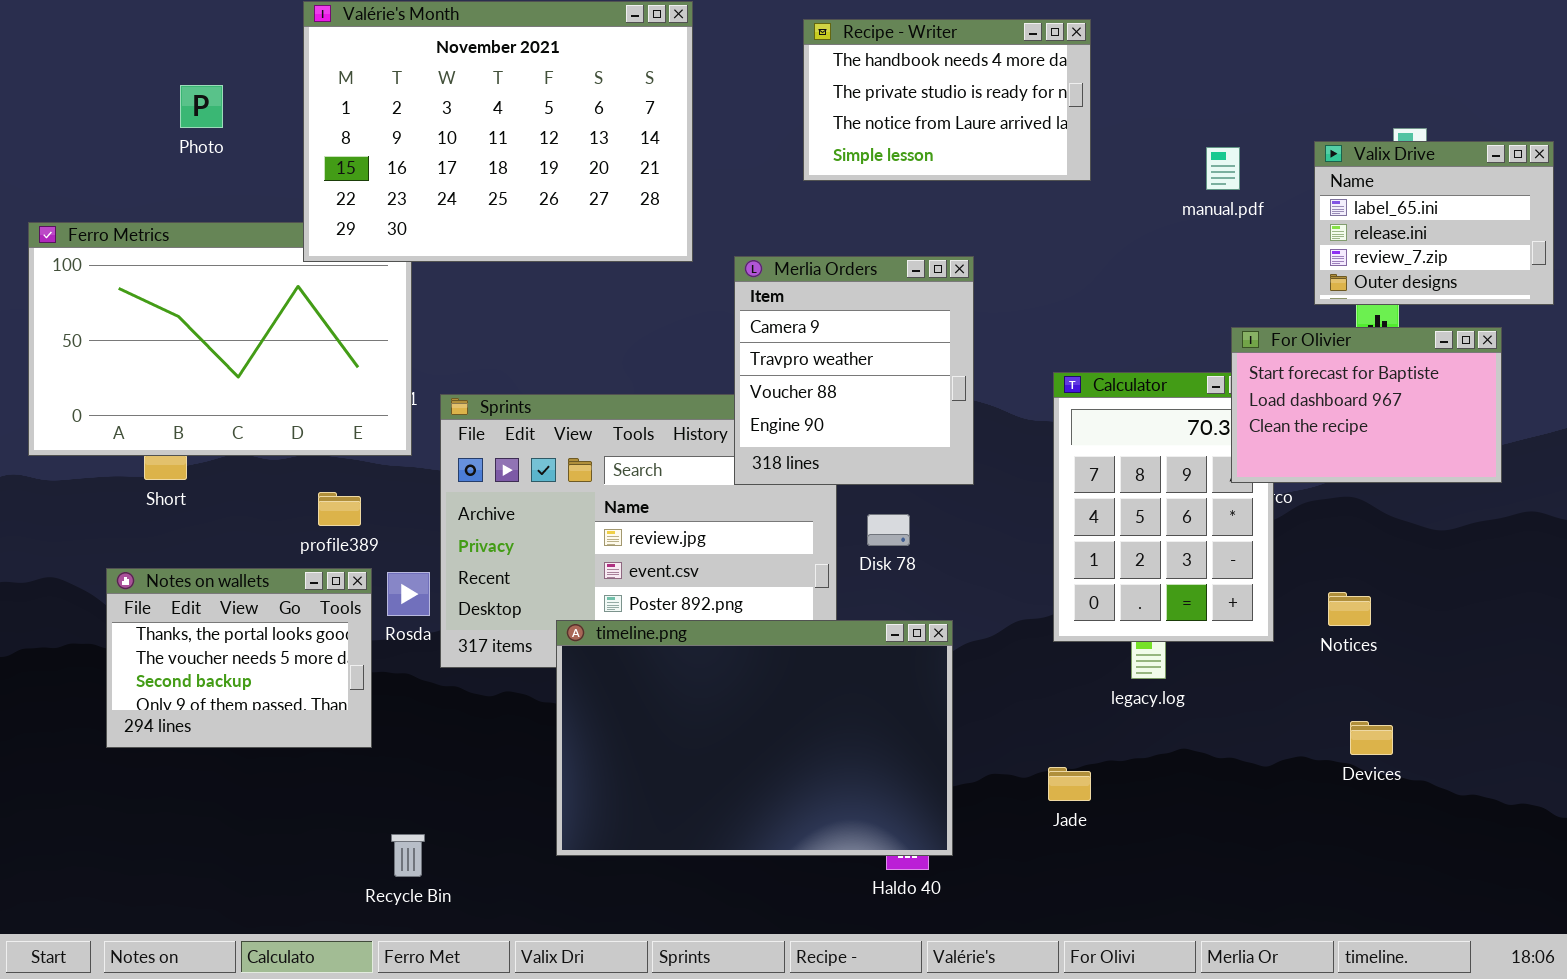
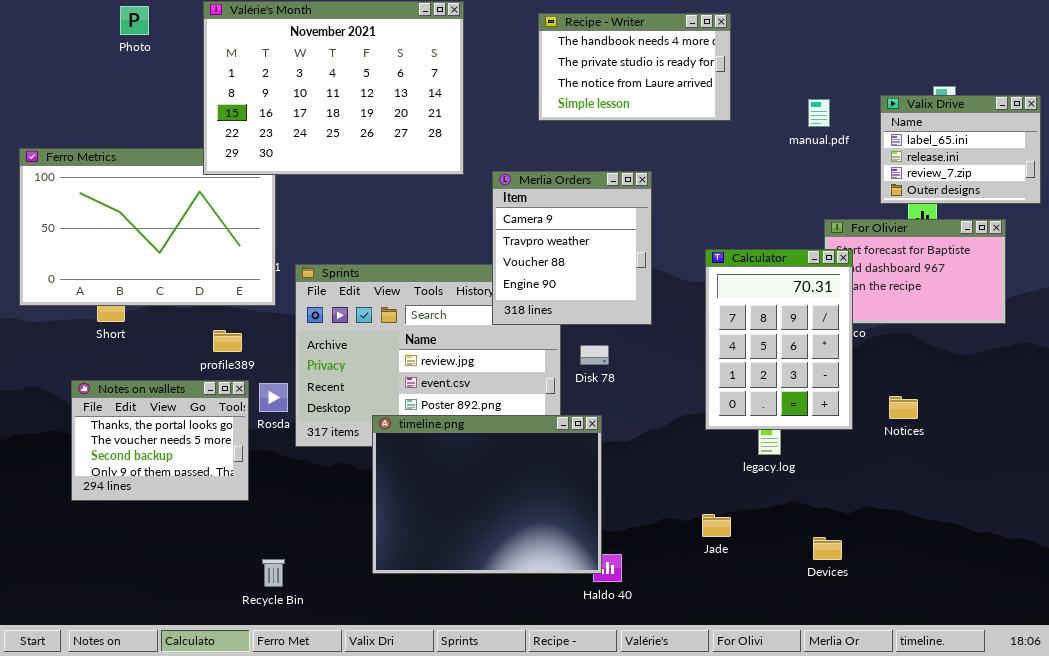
Photo: [180,85,223,128] -> [120,6,149,35], moved
Calculator: [1053,372,1274,642] -> [705,249,853,430], raised
timeline.png: [556,620,953,856] -> [372,415,602,574], resized
Devices: [1350,721,1393,755] -> [813,537,842,560], moved

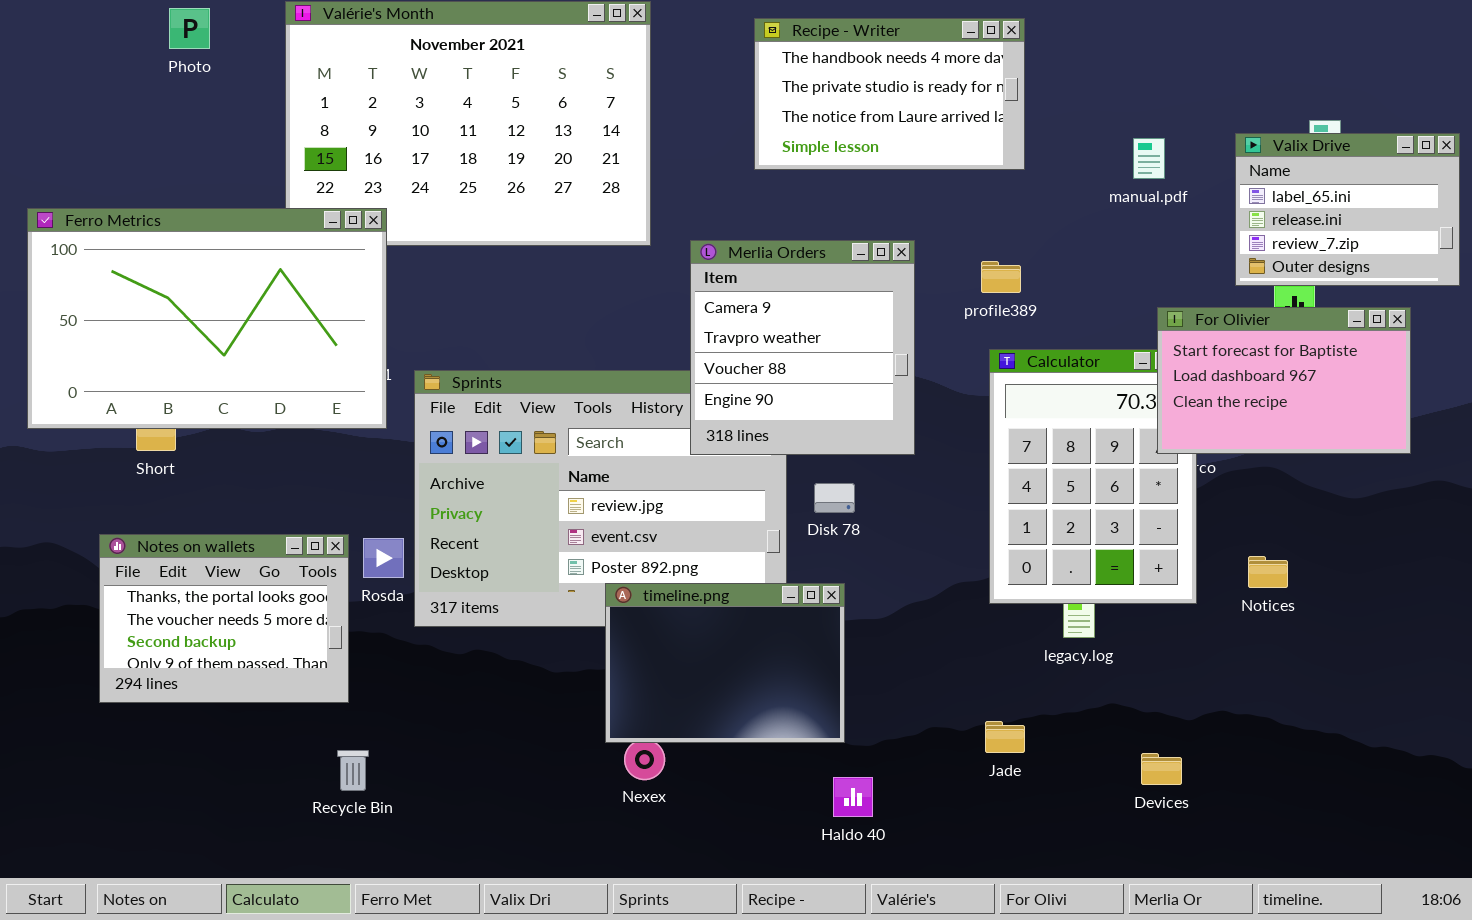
Ferro Metrics: [19,148,276,306] -> [27,208,387,429], raised
For Olivier: [824,219,1006,324] -> [1157,307,1411,454], raised
profile389: [213,330,242,352] -> [981,261,1021,293], moved
timeline.png: [372,415,602,574] -> [605,583,845,743], resized
Recycle Bin: [262,559,285,587] -> [337,750,369,791], moved

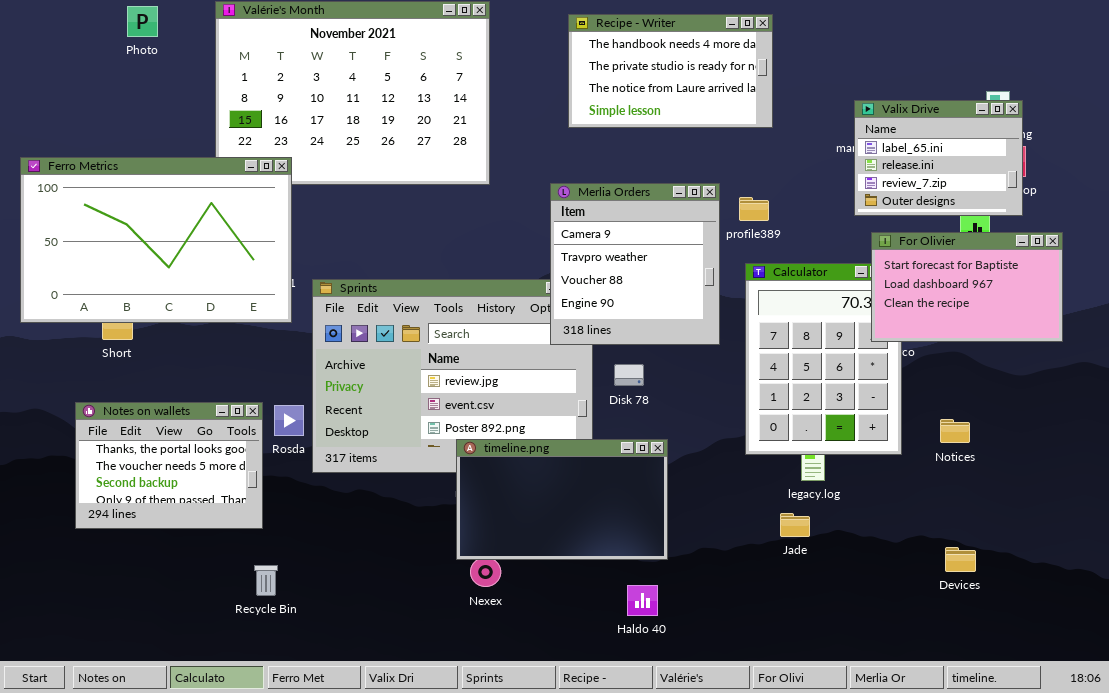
Valix Drive: [1235,133,1460,286] -> [854,100,1023,216], moved
Merlia Orders: [690,240,915,455] -> [550,183,720,345], moved
timeline.png: [605,583,845,743] -> [456,439,668,560], resized
Jade: [985,721,1025,753] -> [780,513,810,537], moved
Devices: [1141,753,1182,785] -> [945,547,976,572], moved

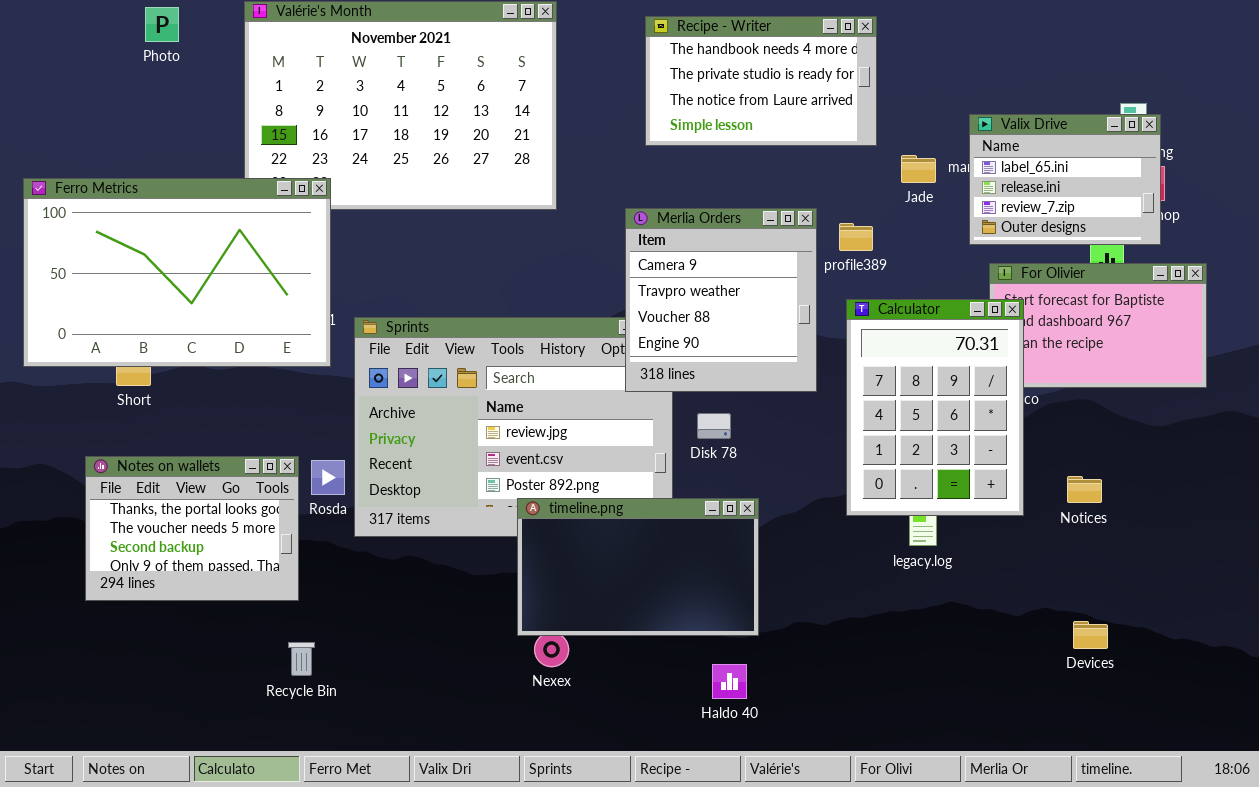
Calculator: [745,263,902,455] -> [846,299,1024,516], raised
Jade: [780,513,810,537] -> [901,155,936,183], moved

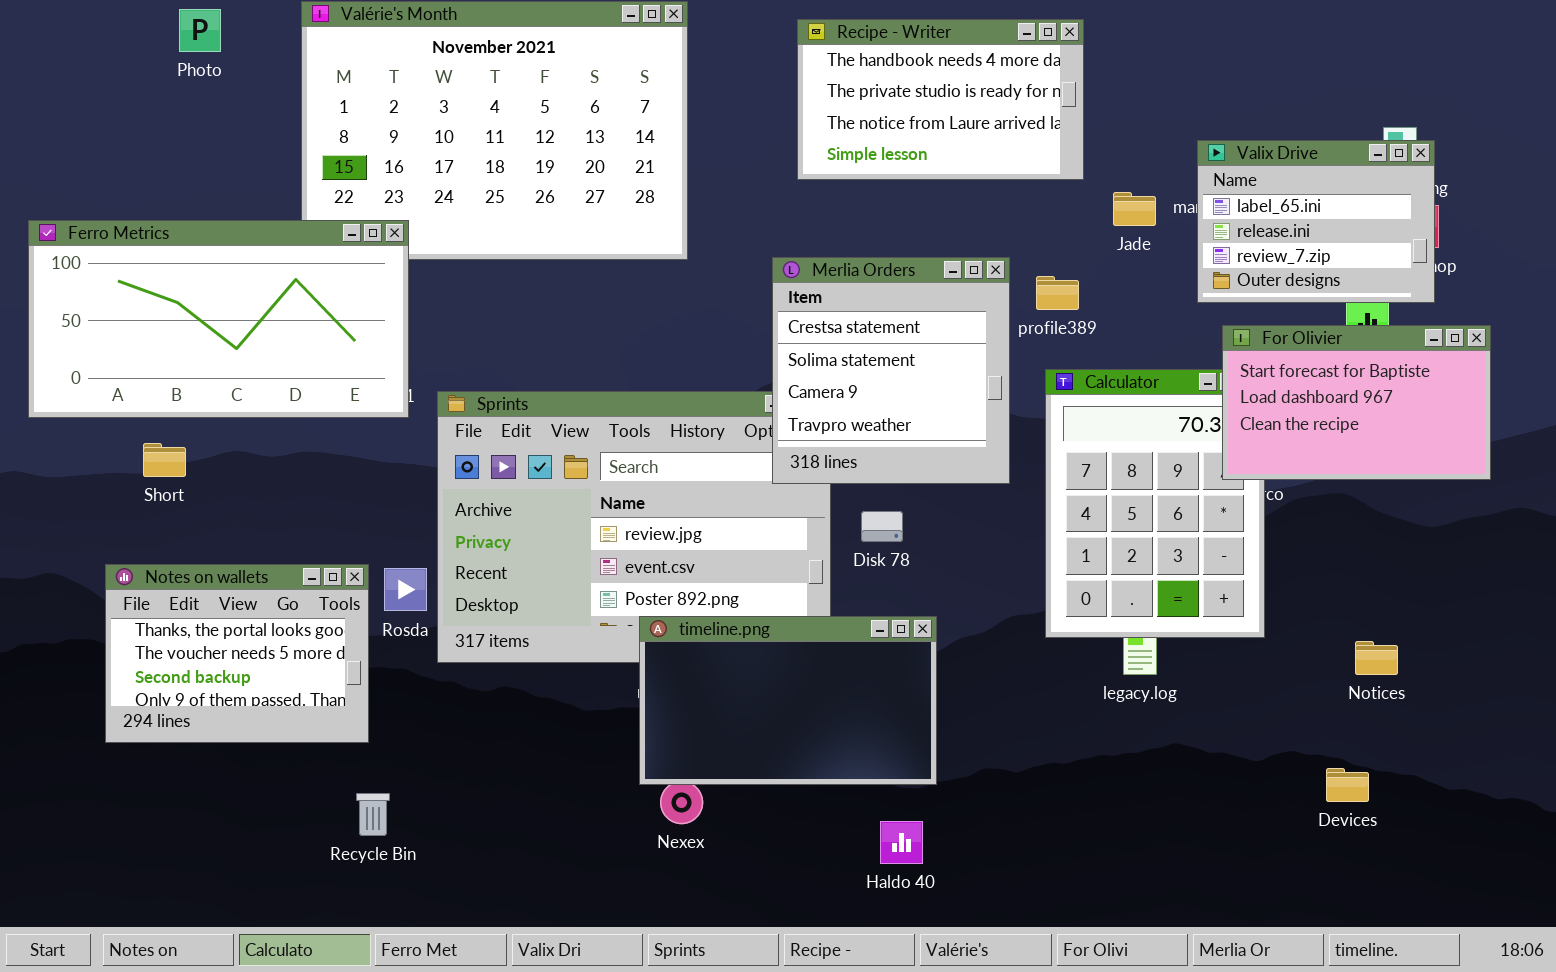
Ferro Metrics: [23,178,331,367] -> [28,220,409,418], resized
Merlia Orders: [625,208,817,392] -> [772,257,1010,484], scrolled up 2 rows
For Olivier: [989,263,1207,388] -> [1222,325,1491,480], raised
Notices: [1067,476,1102,503] -> [1355,641,1398,675], moved

